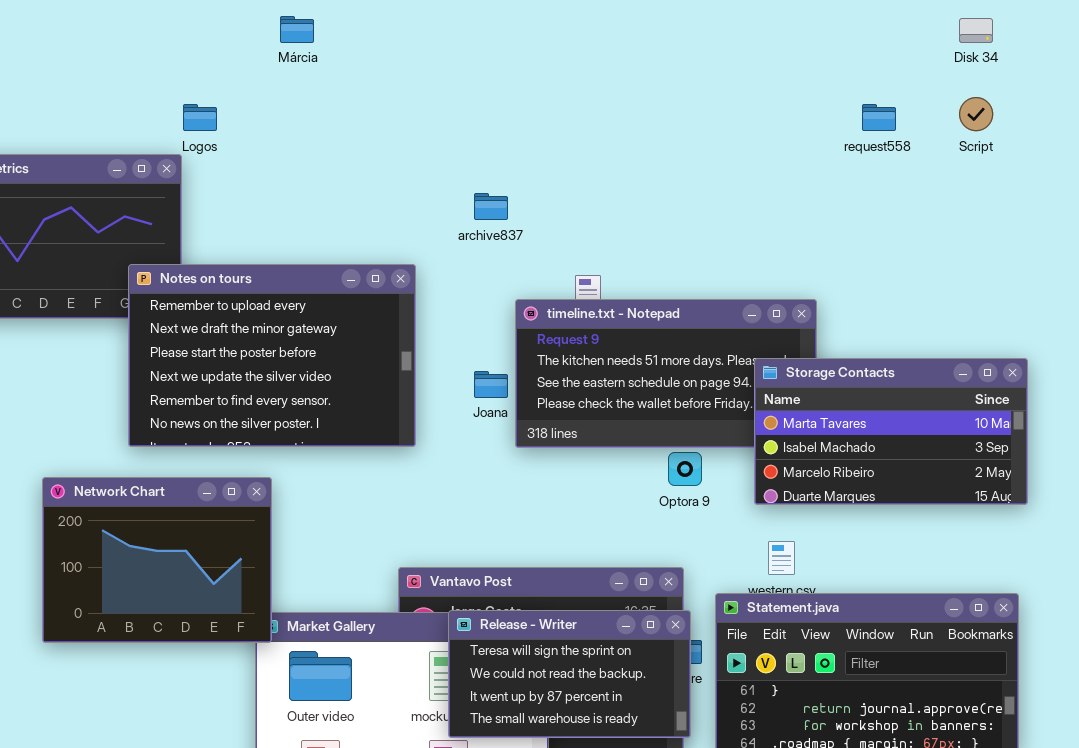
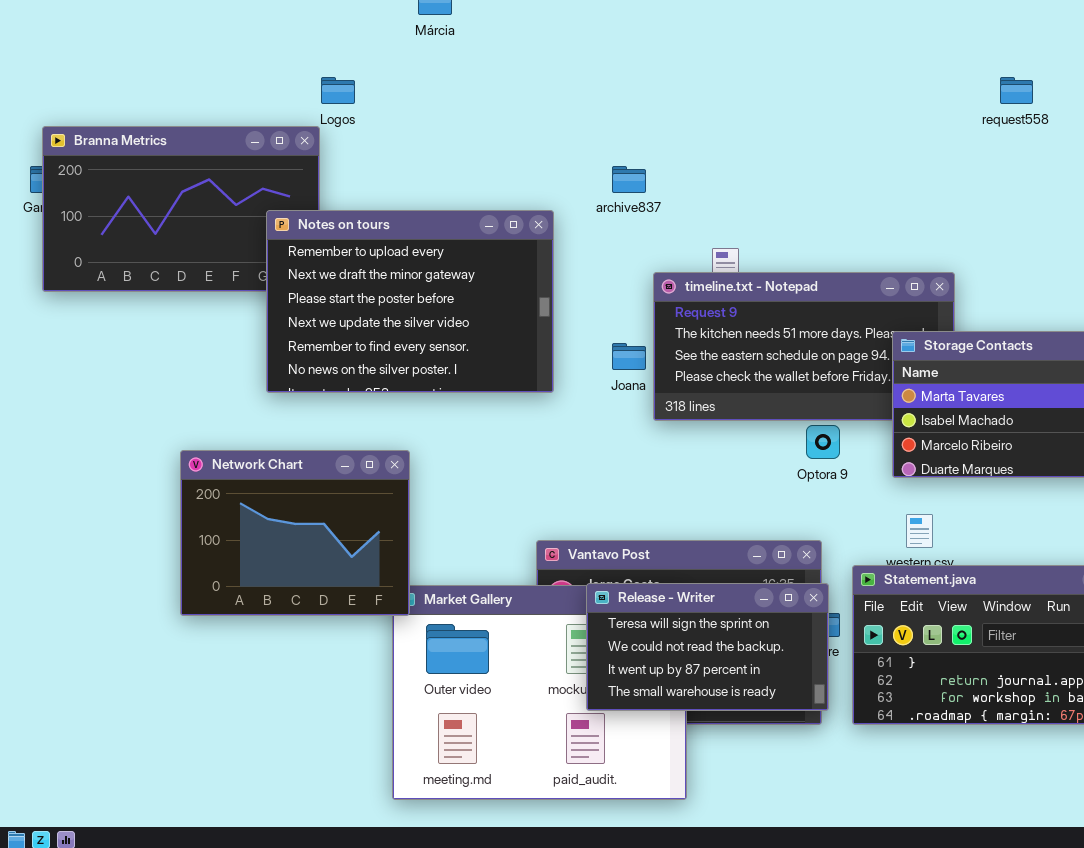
Notes on tours: [128,264,416,447] -> [266,210,554,393], moved

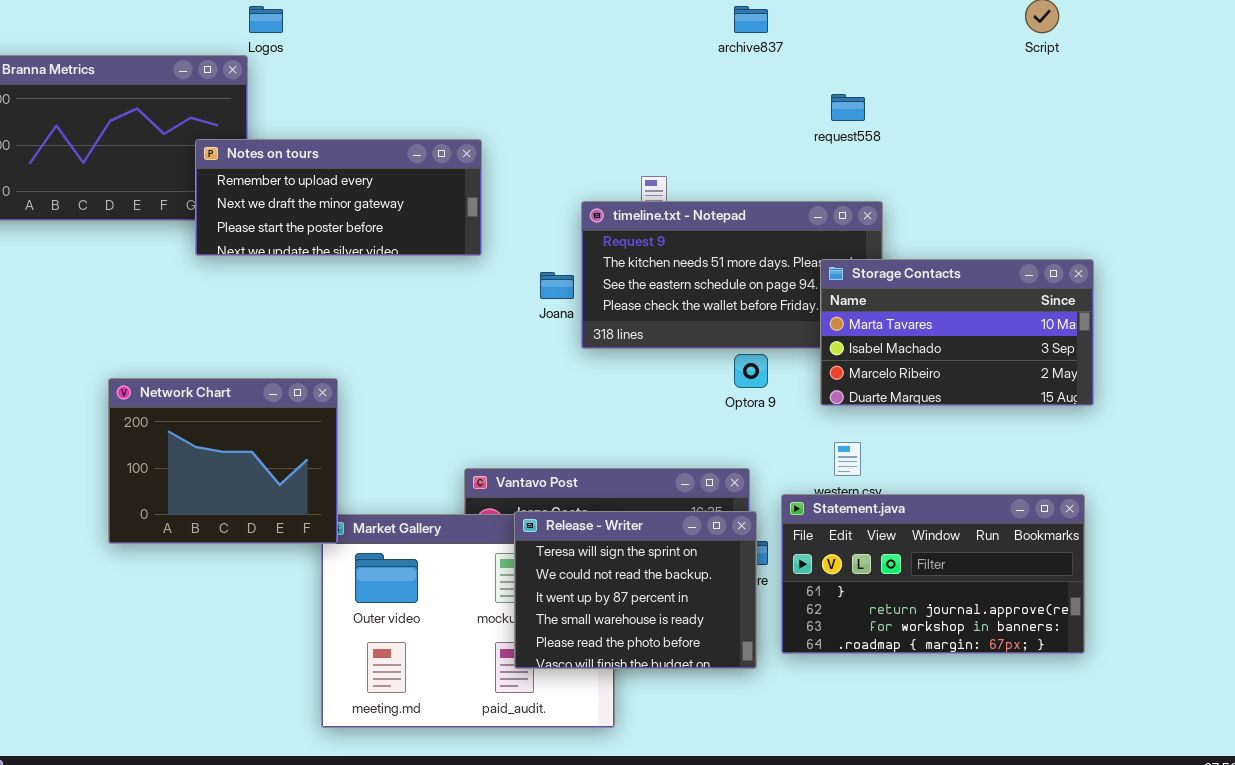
request558: [1000,77,1033,104] -> [831,94,865,121], moved
archive837: [612,166,646,193] -> [734,6,768,33], moved
Notes on tours: [266,210,554,393] -> [195,139,482,256], resized
Release - Writer: [586,583,829,711] -> [514,511,757,669], resized

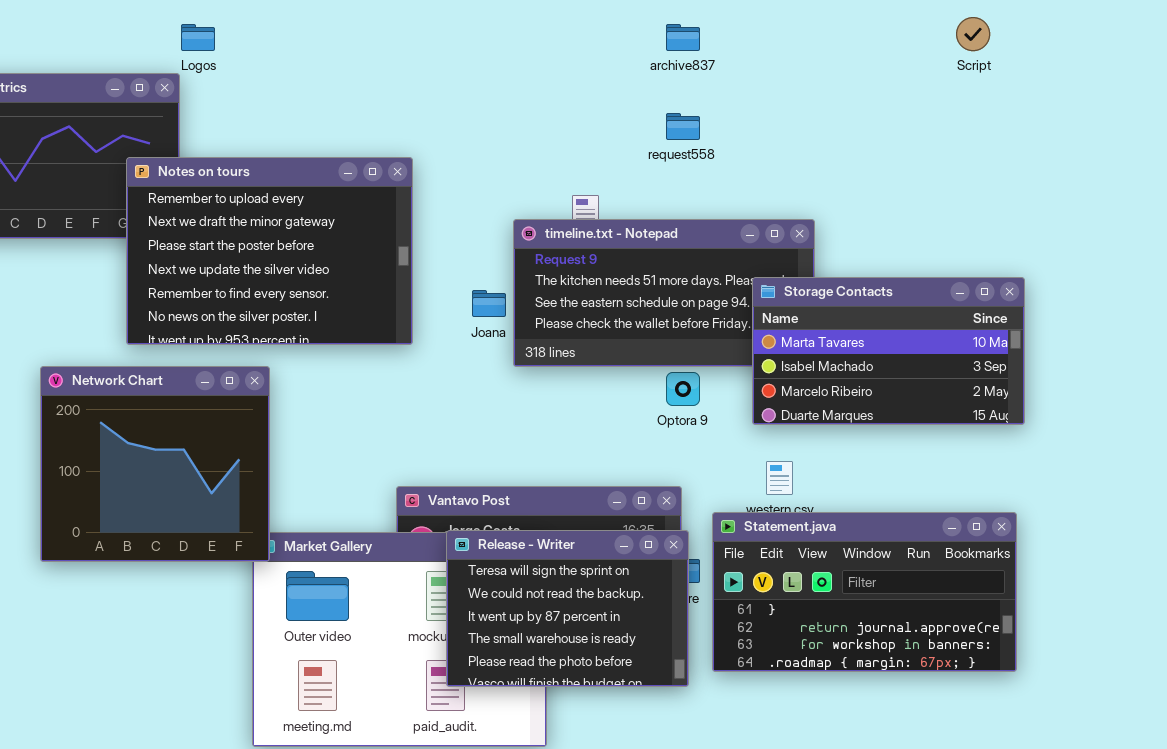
request558: [831,94,865,121] -> [666,113,700,140], moved
Notes on tours: [195,139,482,256] -> [126,157,413,345], resized
Network Chart: [108,378,338,544] -> [40,366,270,562], resized

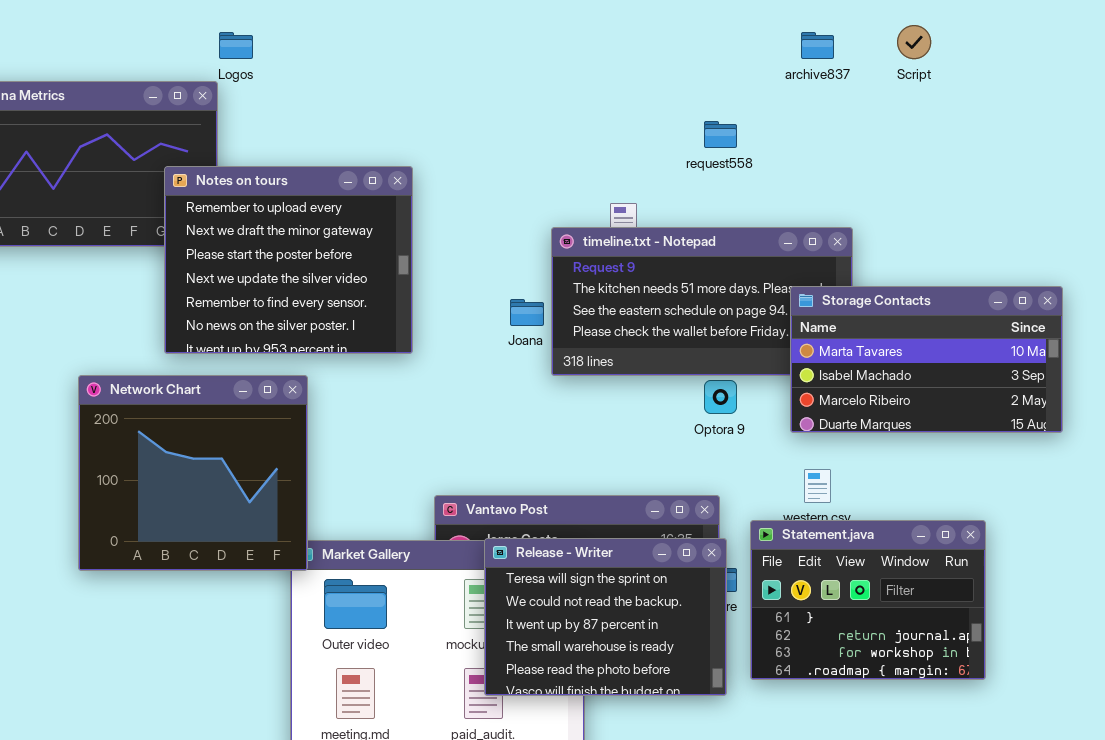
Script: [956,17,990,51] -> [897,25,931,59], moved
archive837: [666,24,700,51] -> [801,32,834,59], moved
Notes on tours: [126,157,413,345] -> [164,166,413,354], resized
Statement.java: [712,512,1017,672] -> [750,520,986,680], resized

